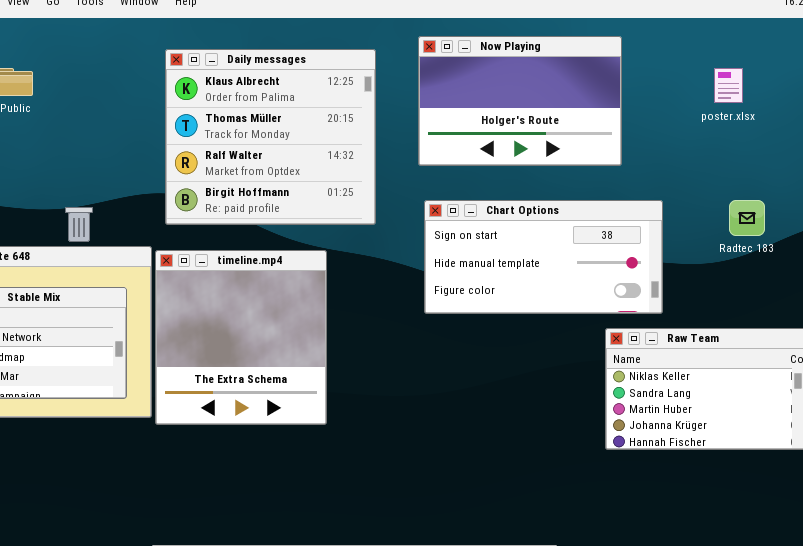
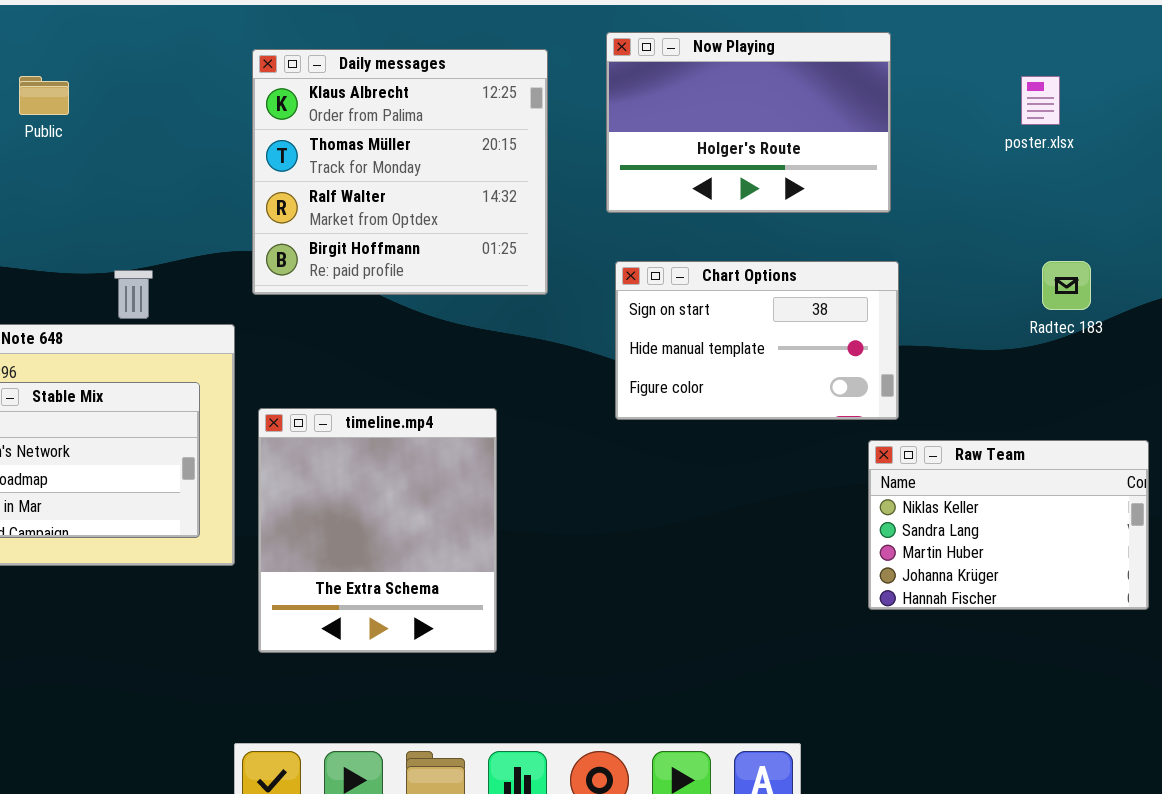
Chart Options: [424,200,663,314] -> [615,261,899,420], resized
timeline.mp4: [155,250,327,425] -> [258,408,497,653], moved

